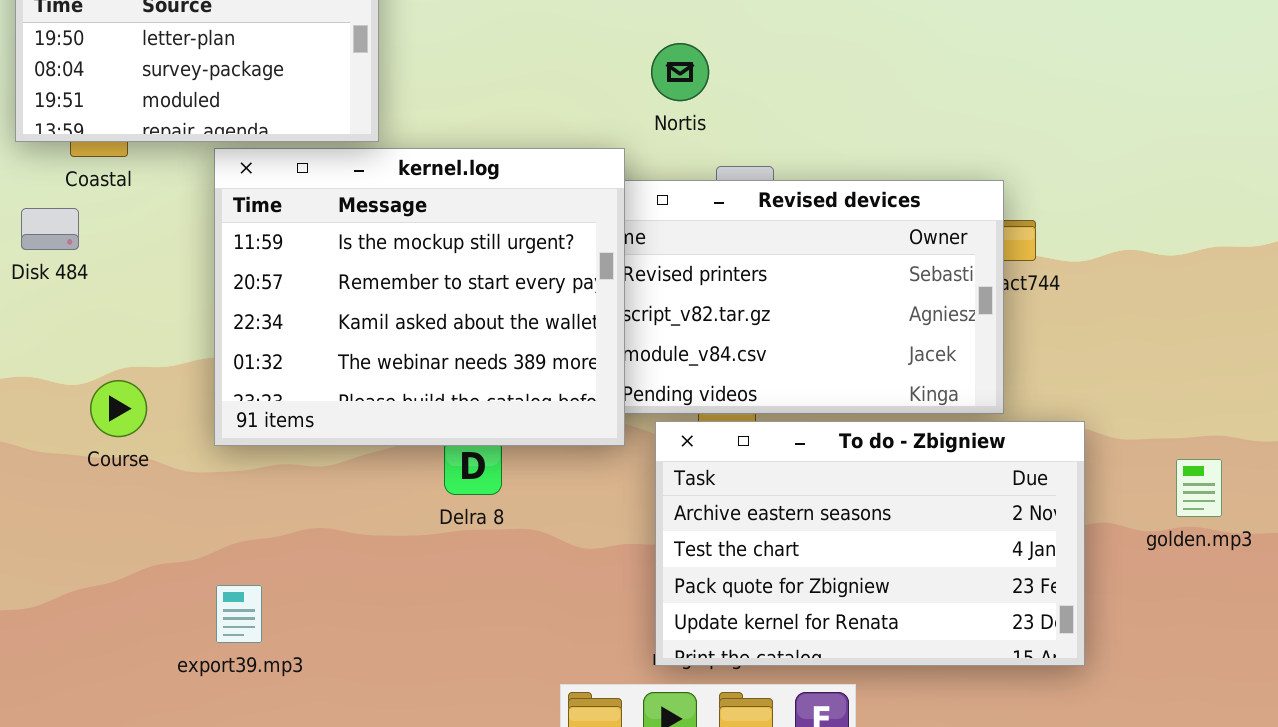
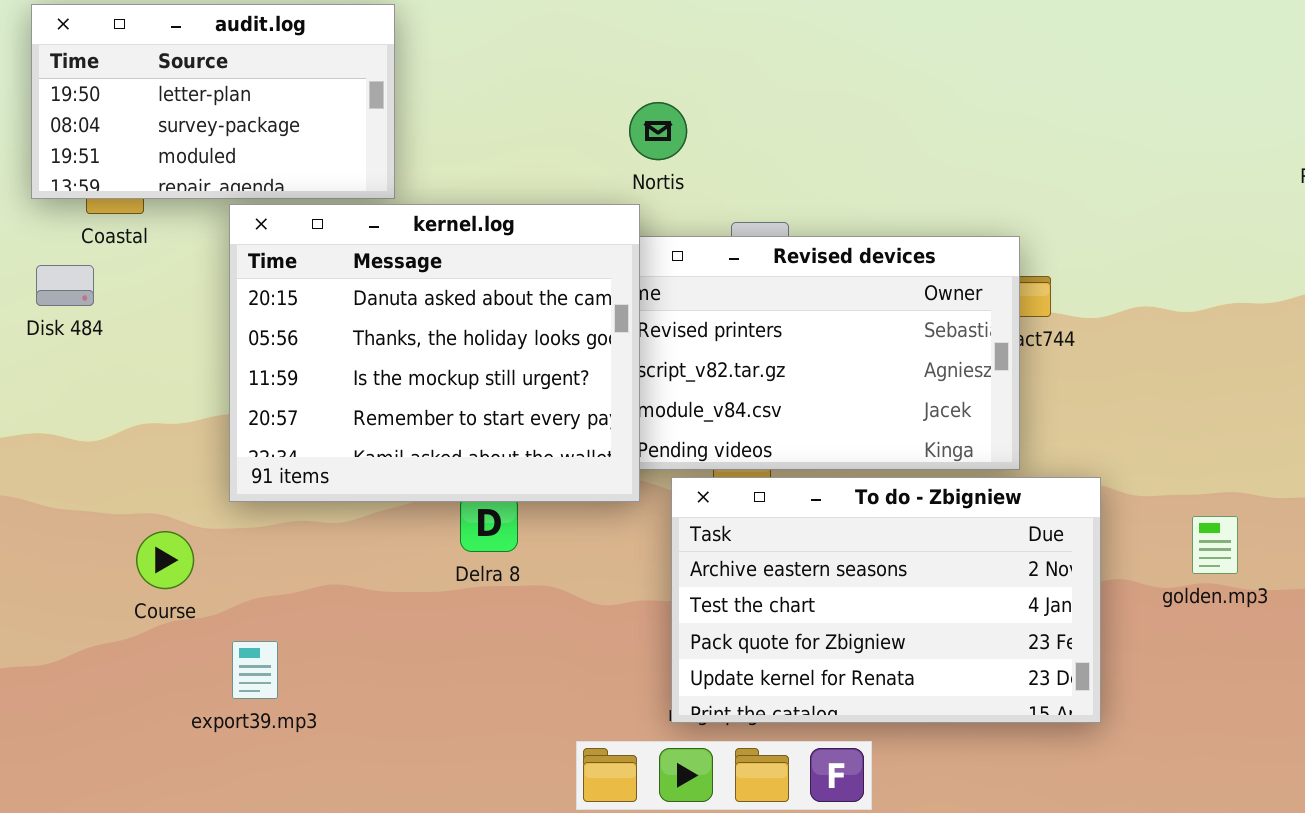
Nortis: [651,43,709,101] -> [629,102,687,160], moved
kernel.log: [214,148,625,446] -> [229,204,640,502], scrolled up 2 rows
Course: [90,380,147,437] -> [136,531,194,589], moved

